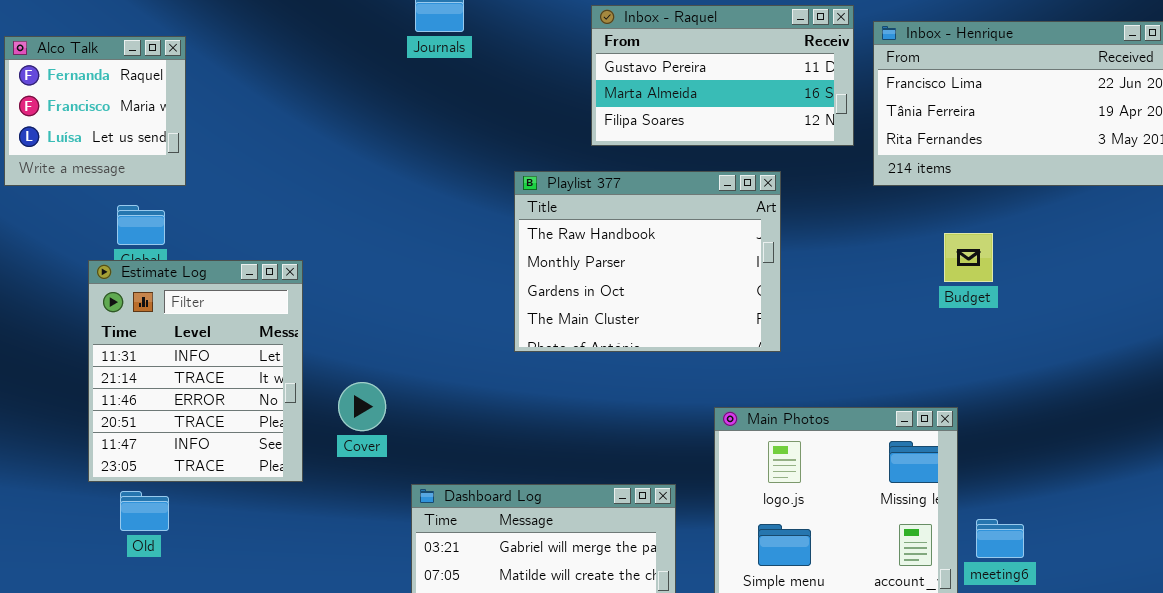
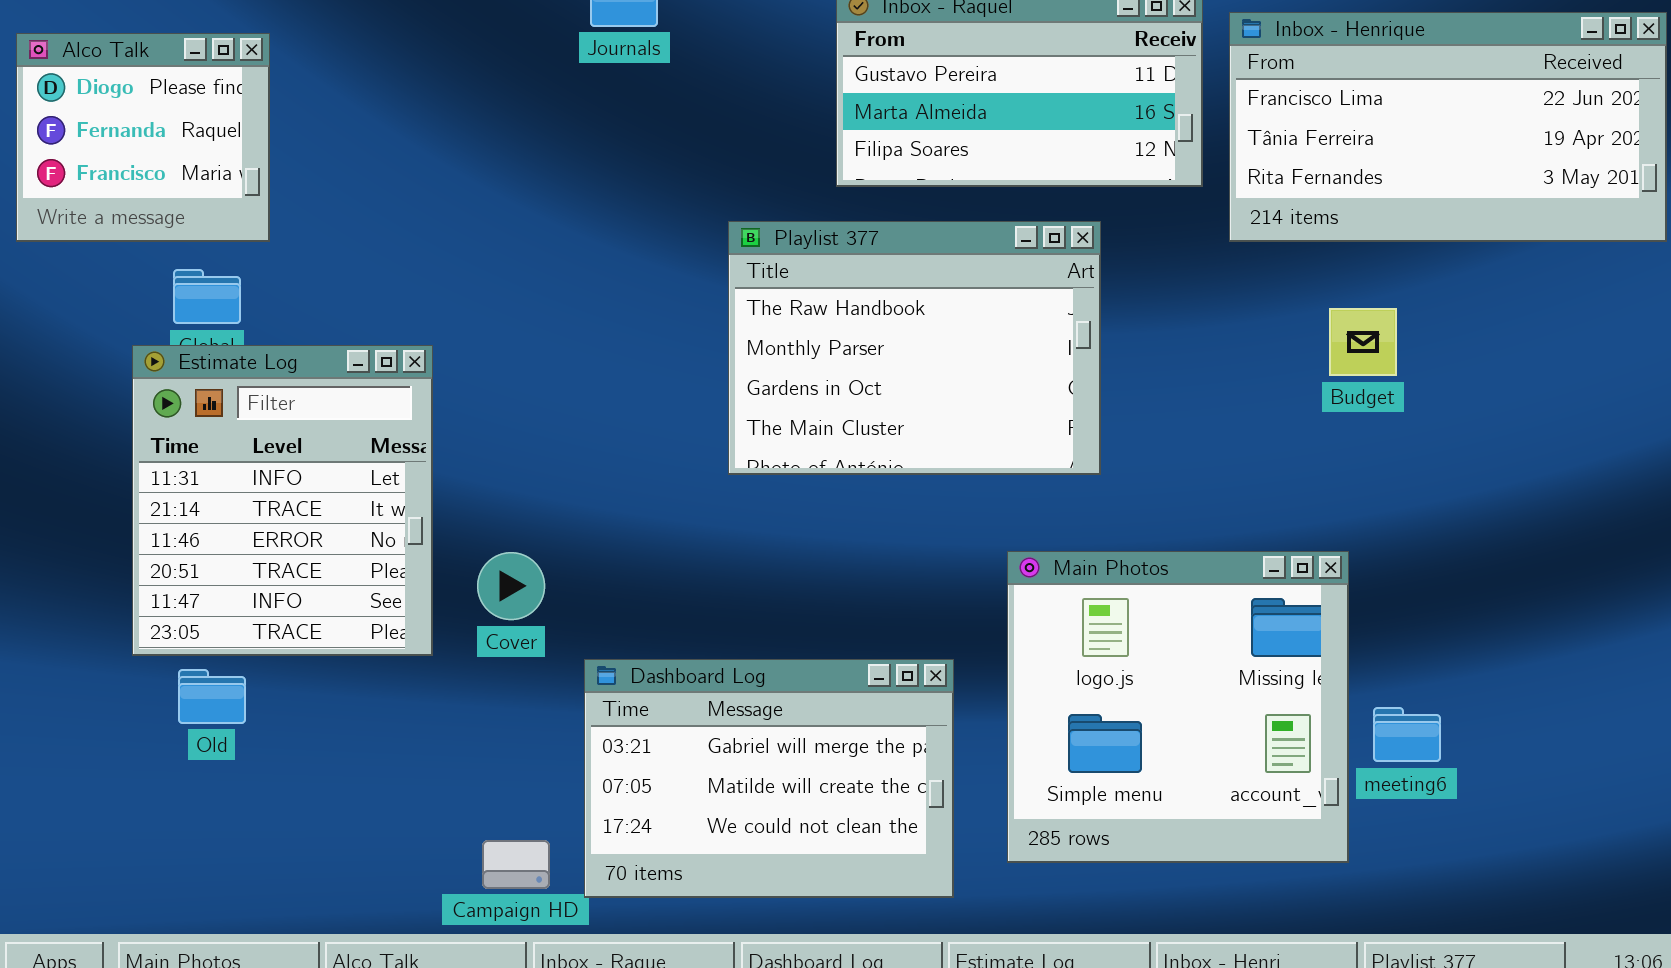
Alco Talk: [4,36,186,186] -> [16,33,270,242], scrolled up 1 row
Cover: [338,382,386,431] -> [477,552,545,620], moved

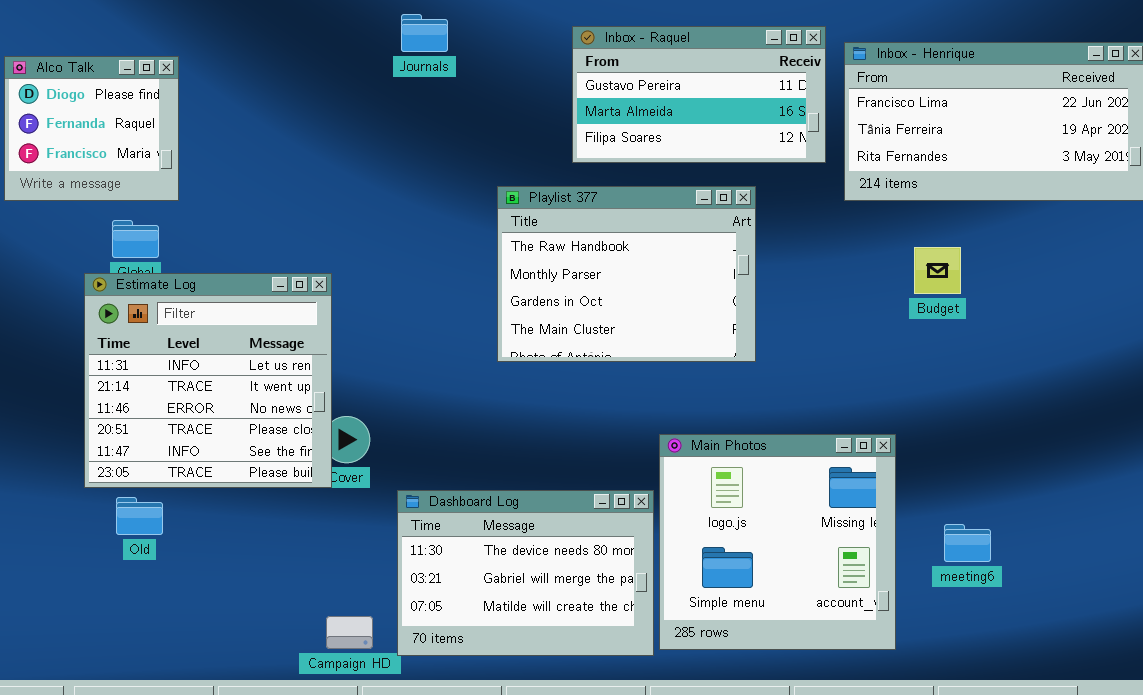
Estimate Log: [132,345,433,656] -> [84,273,332,488], resized
Main Photos: [1007,551,1349,863] -> [659,434,896,650], moved
Dashboard Log: [584,659,954,898] -> [397,490,654,656], scrolled up 1 row

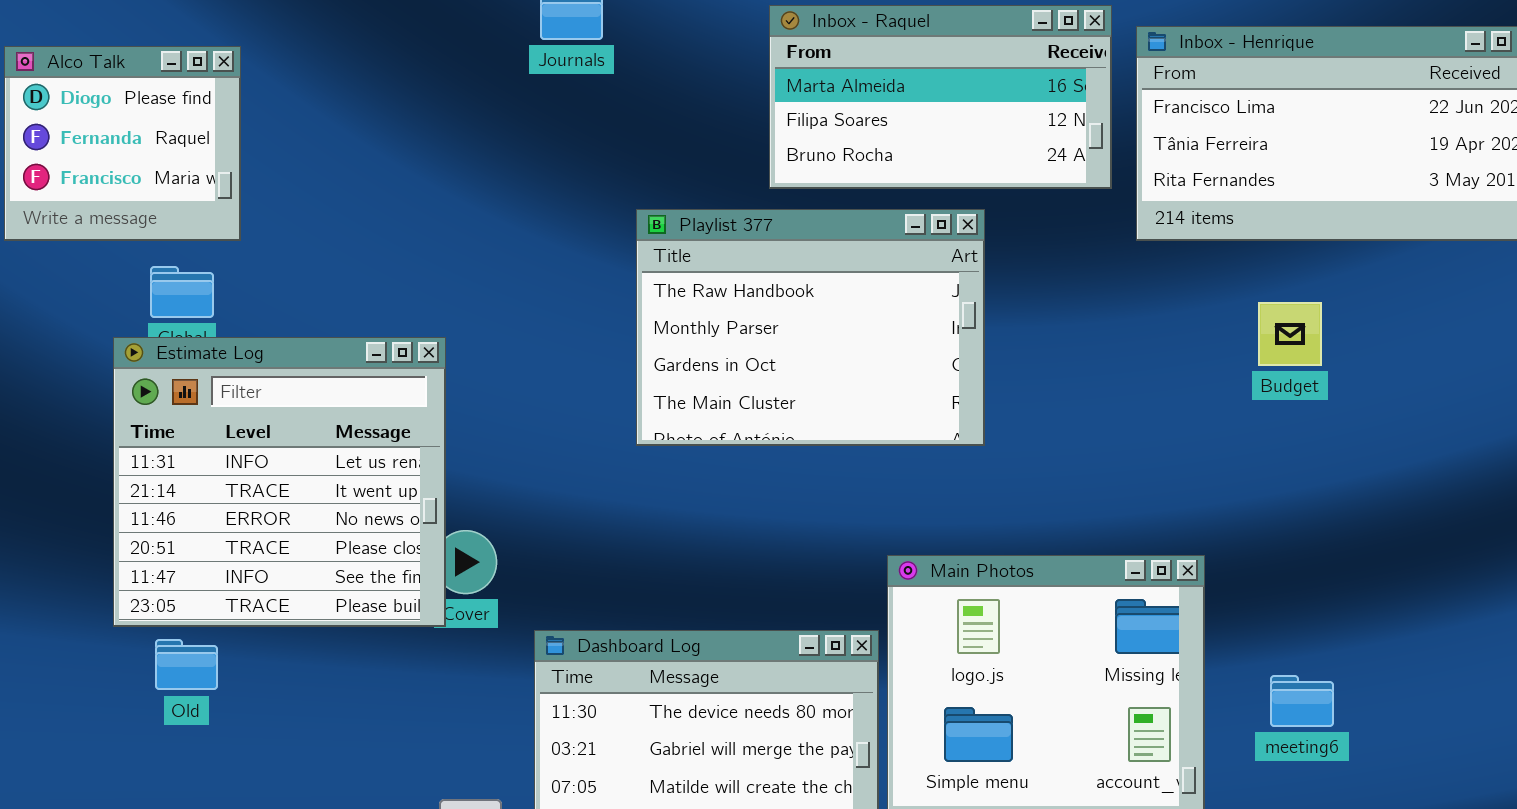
Inbox - Raquel: [572,26,826,163] -> [769,5,1112,189], scrolled down 1 row
Playlist 377: [497,186,756,362] -> [636,209,985,446], moved
Budget: [914,247,961,294] -> [1258,302,1322,366], moved

